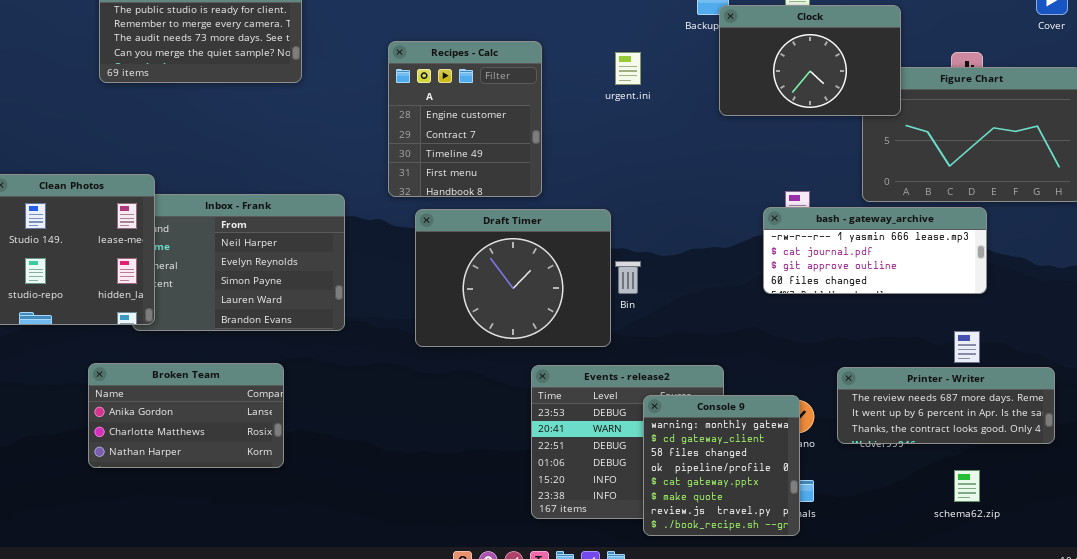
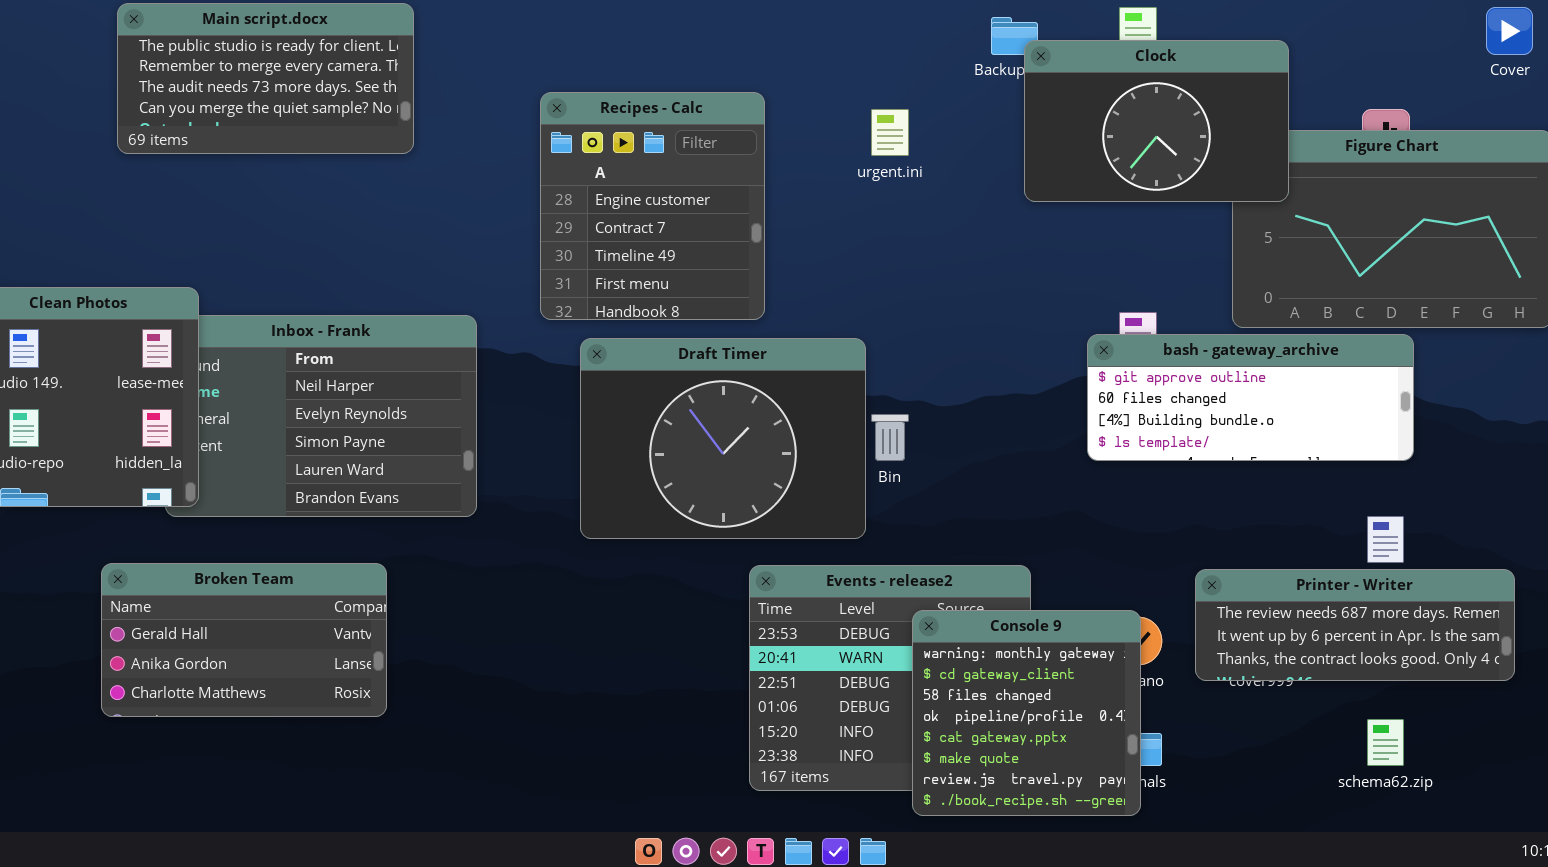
bash - gateway_archive: [763,207,987,294] -> [1087,334,1414,461], scrolled down 2 rows
Broken Team: [88,363,284,468] -> [101,563,387,717], scrolled up 1 row

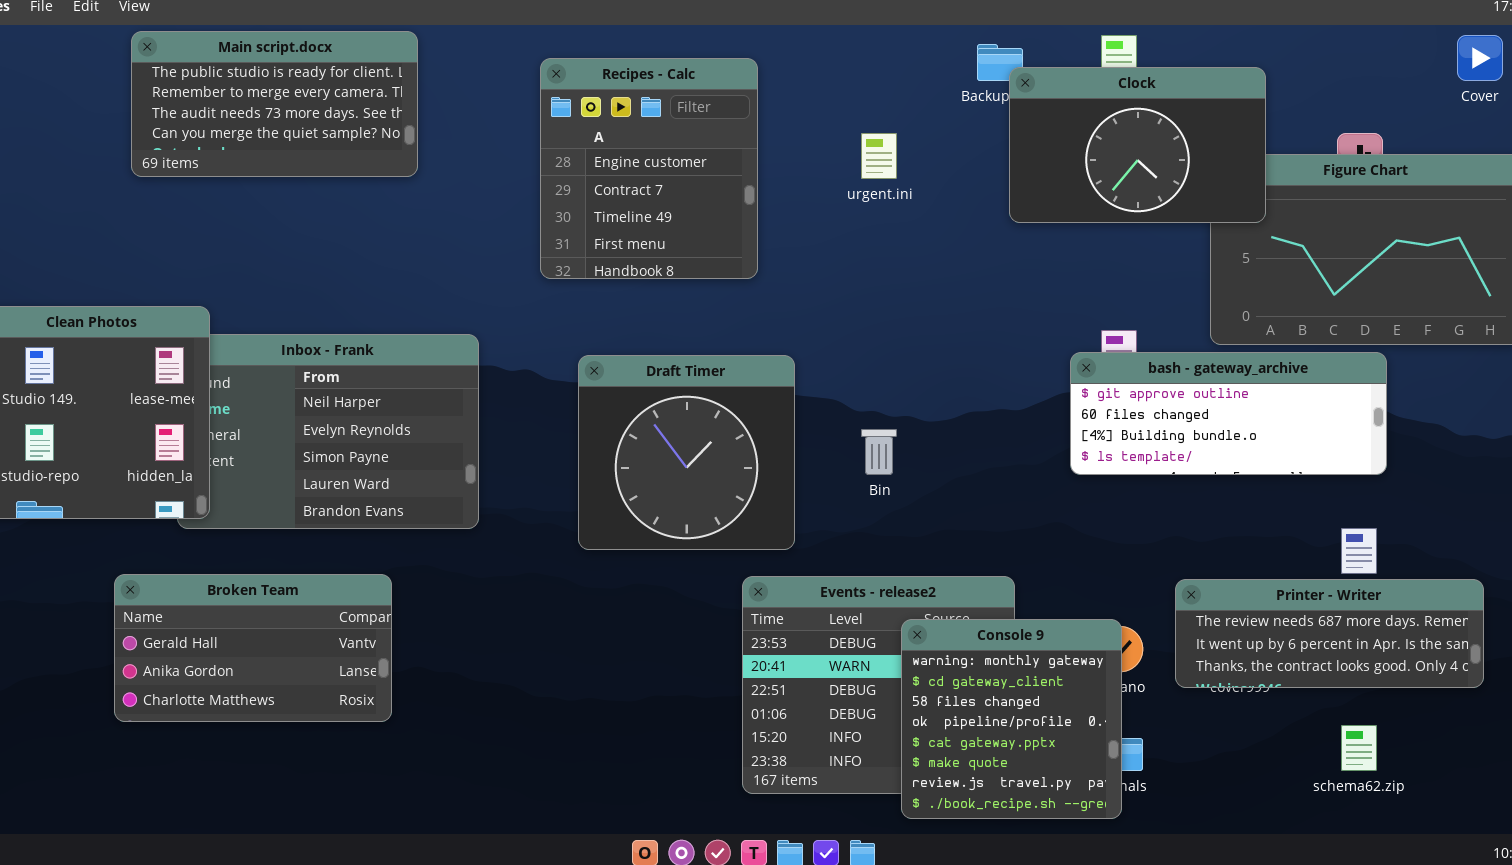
Recipes - Calc: [540,92,765,320] -> [540,58,758,279], moved
Draft Timer: [580,338,866,539] -> [578,355,795,550], resized

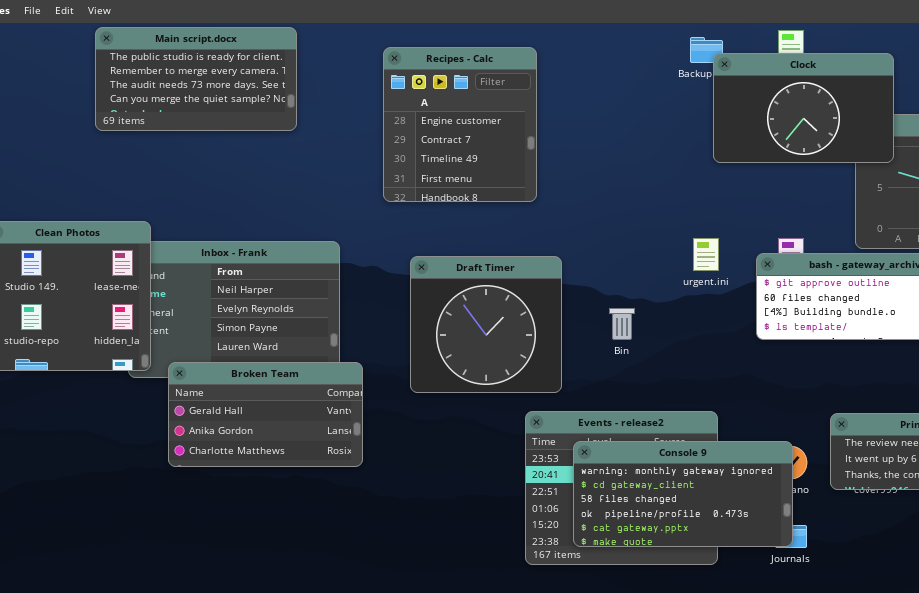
urgent.ini: [861,133,897,179] -> [693,238,719,271], moved
Broken Team: [114,574,392,722] -> [168,362,363,467], moved
Console 9: [901,619,1122,819] -> [573,441,793,547], resized

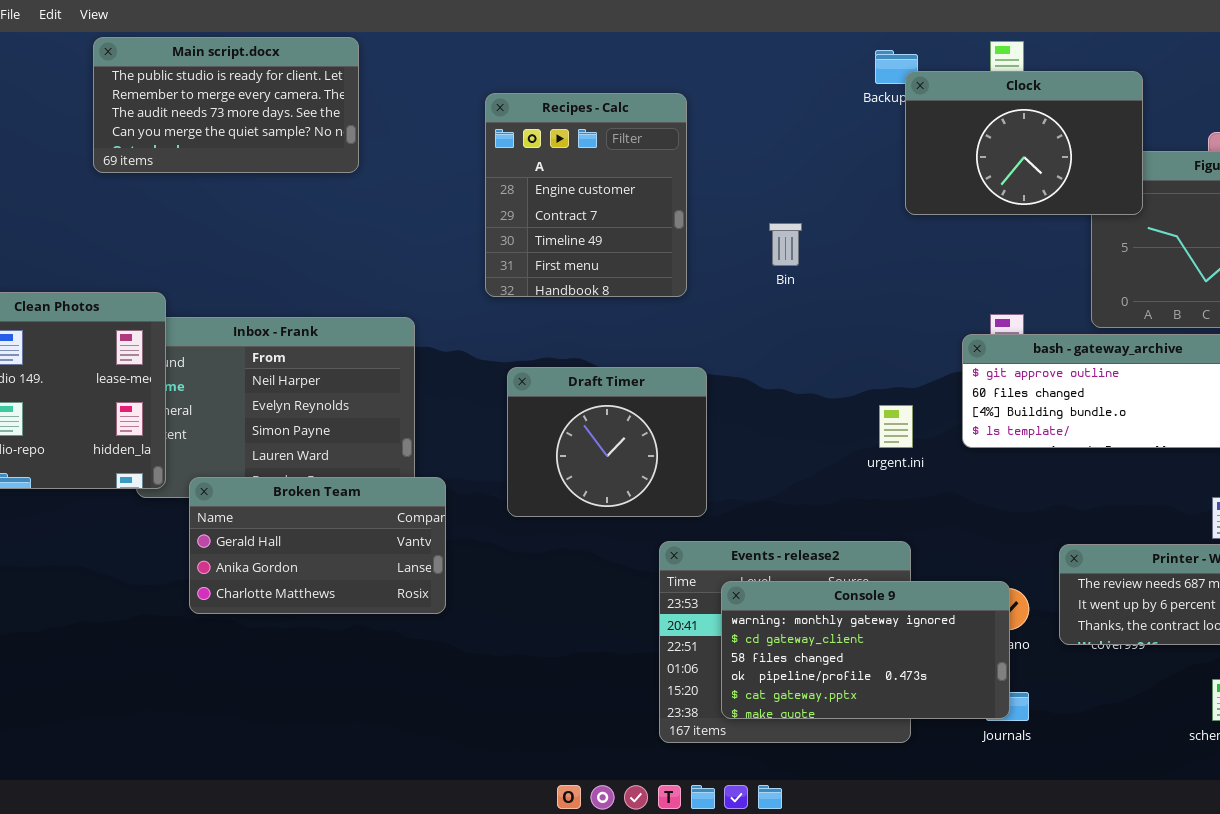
Recipes - Calc: [383,47,537,202] -> [485,93,687,297], moved
urgent.ini: [693,238,719,271] -> [879,405,913,448], moved
Draft Timer: [410,256,562,393] -> [507,367,707,517], resized
Bin: [609,308,635,340] -> [769,223,802,266], moved

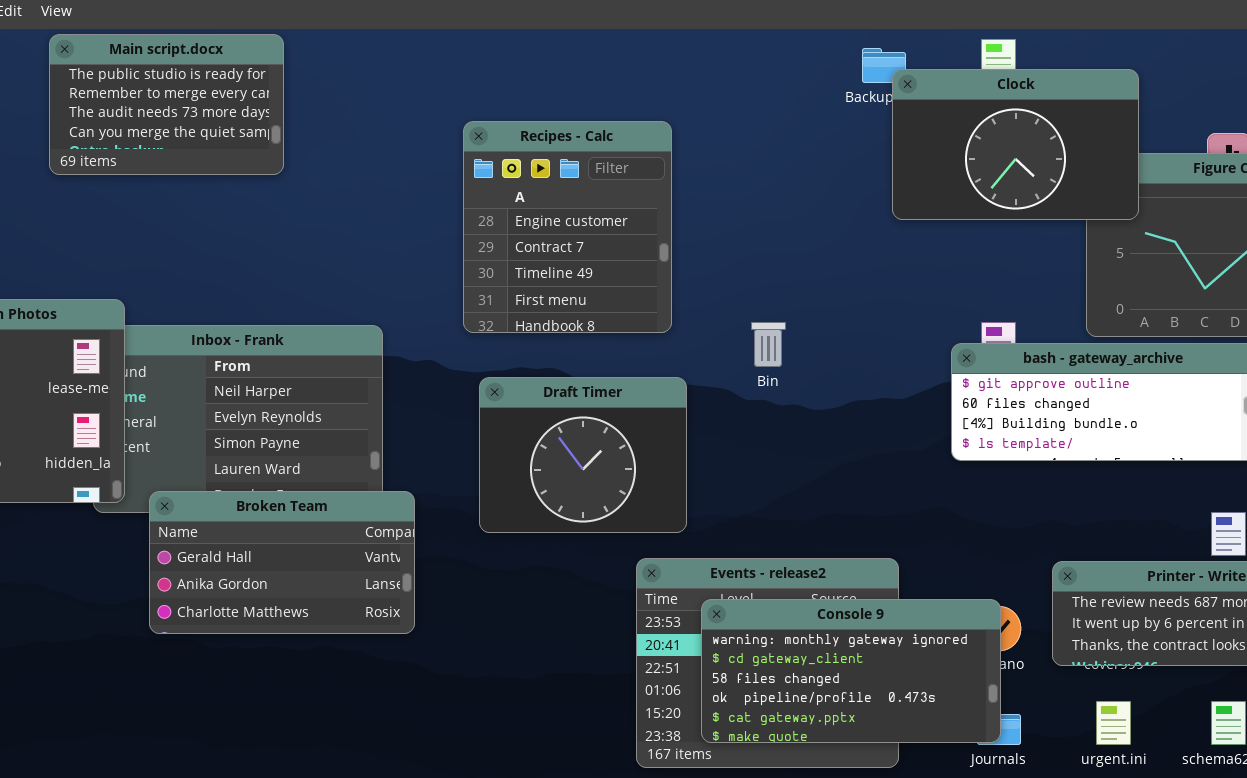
Main script.docx: [93,37,359,173] -> [49,34,284,175], resized
Recipes - Calc: [485,93,687,297] -> [463,121,672,333], moved
Bin: [769,223,802,266] -> [751,322,786,367], moved
urgent.ini: [879,405,913,448] -> [1096,701,1131,745], moved

